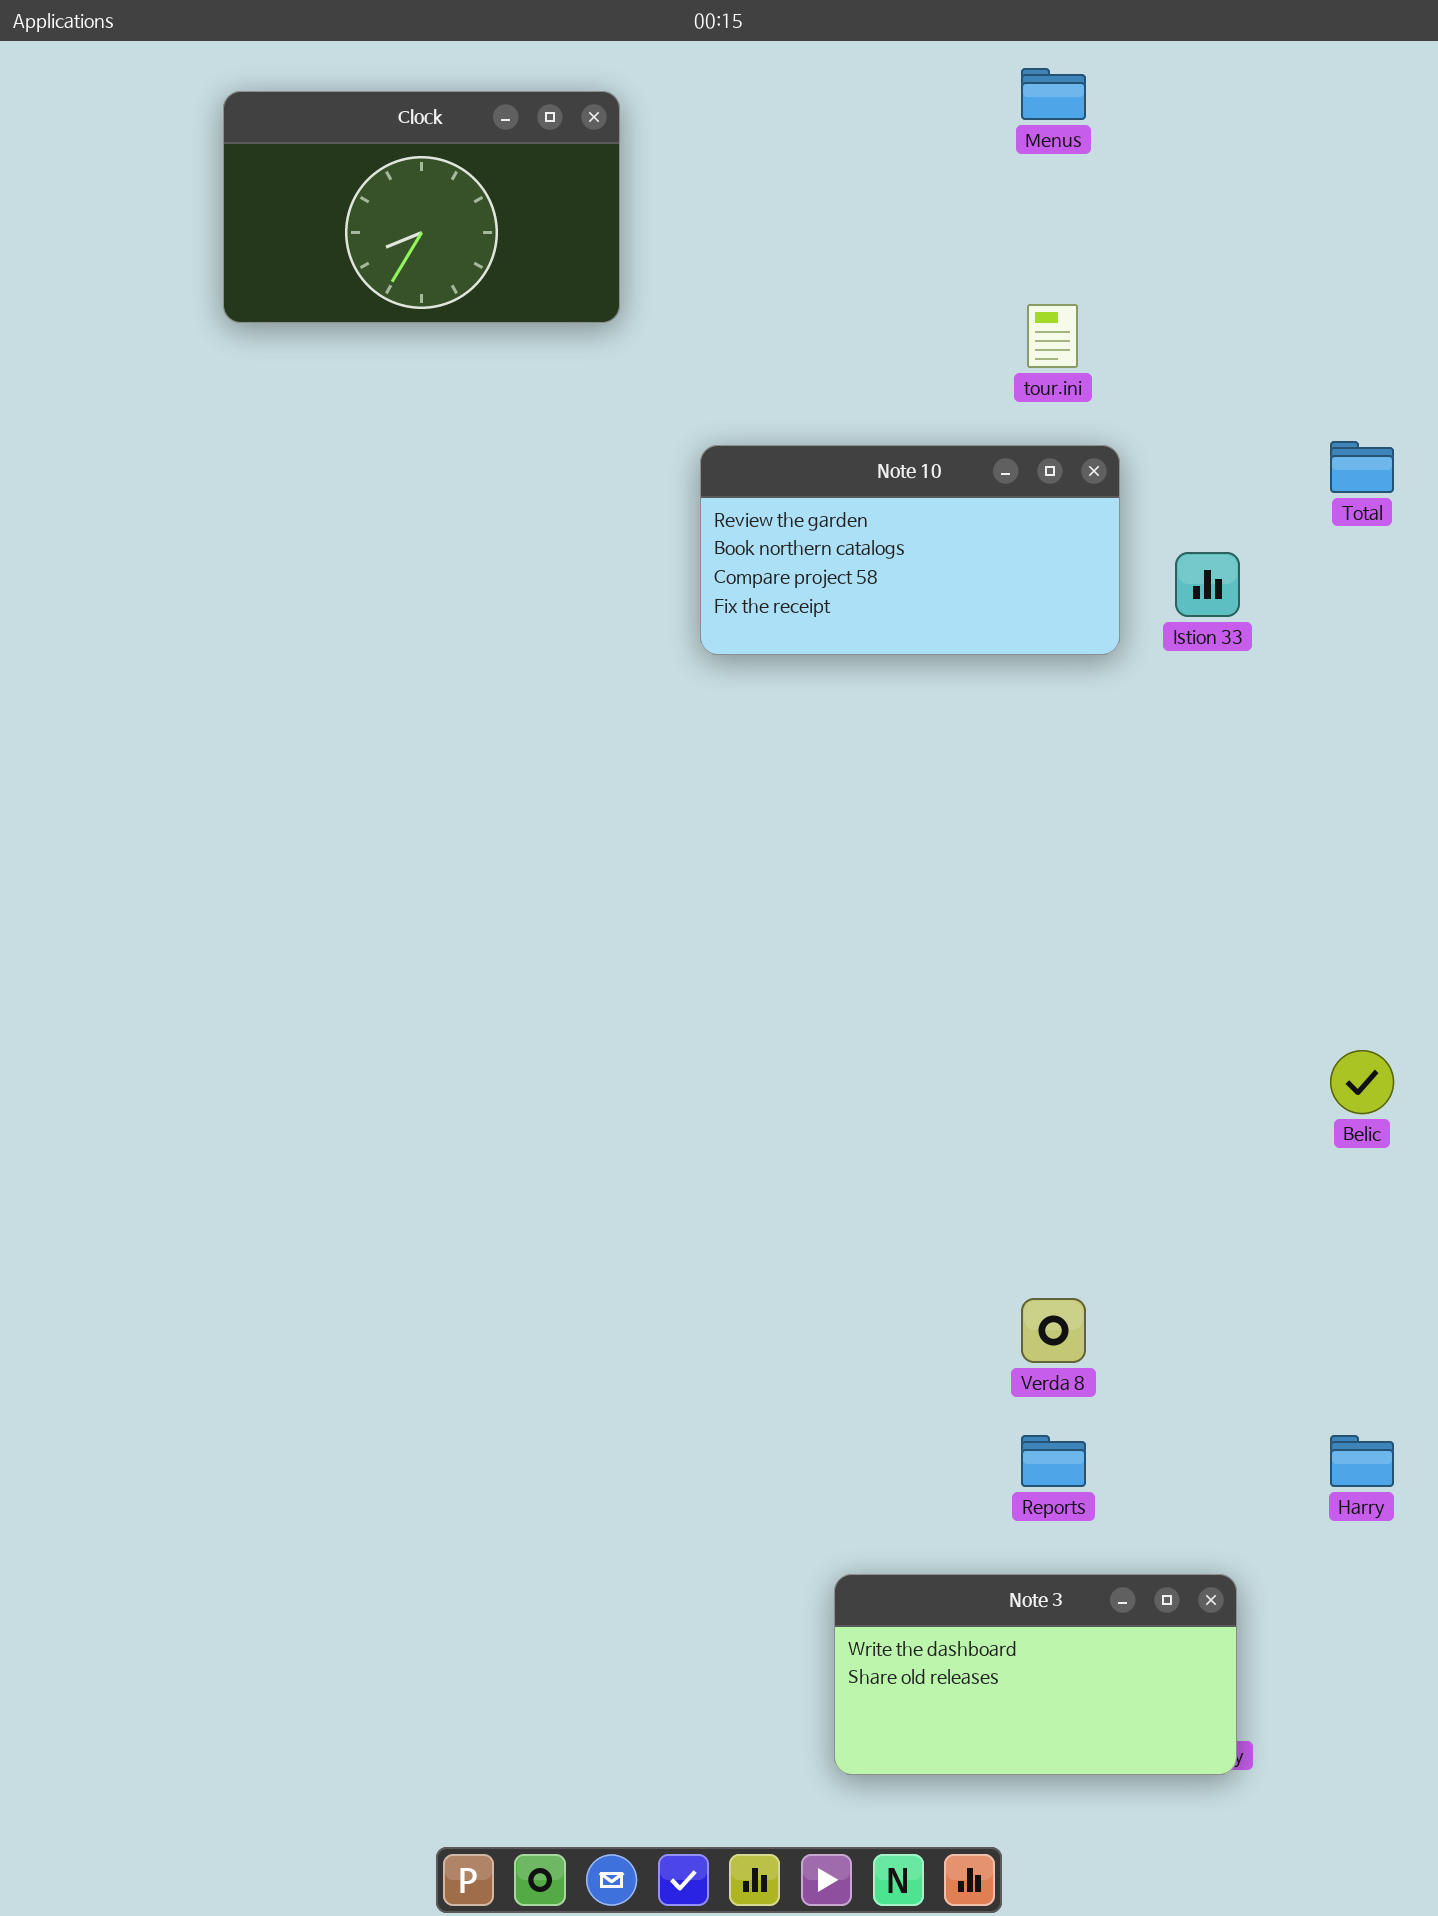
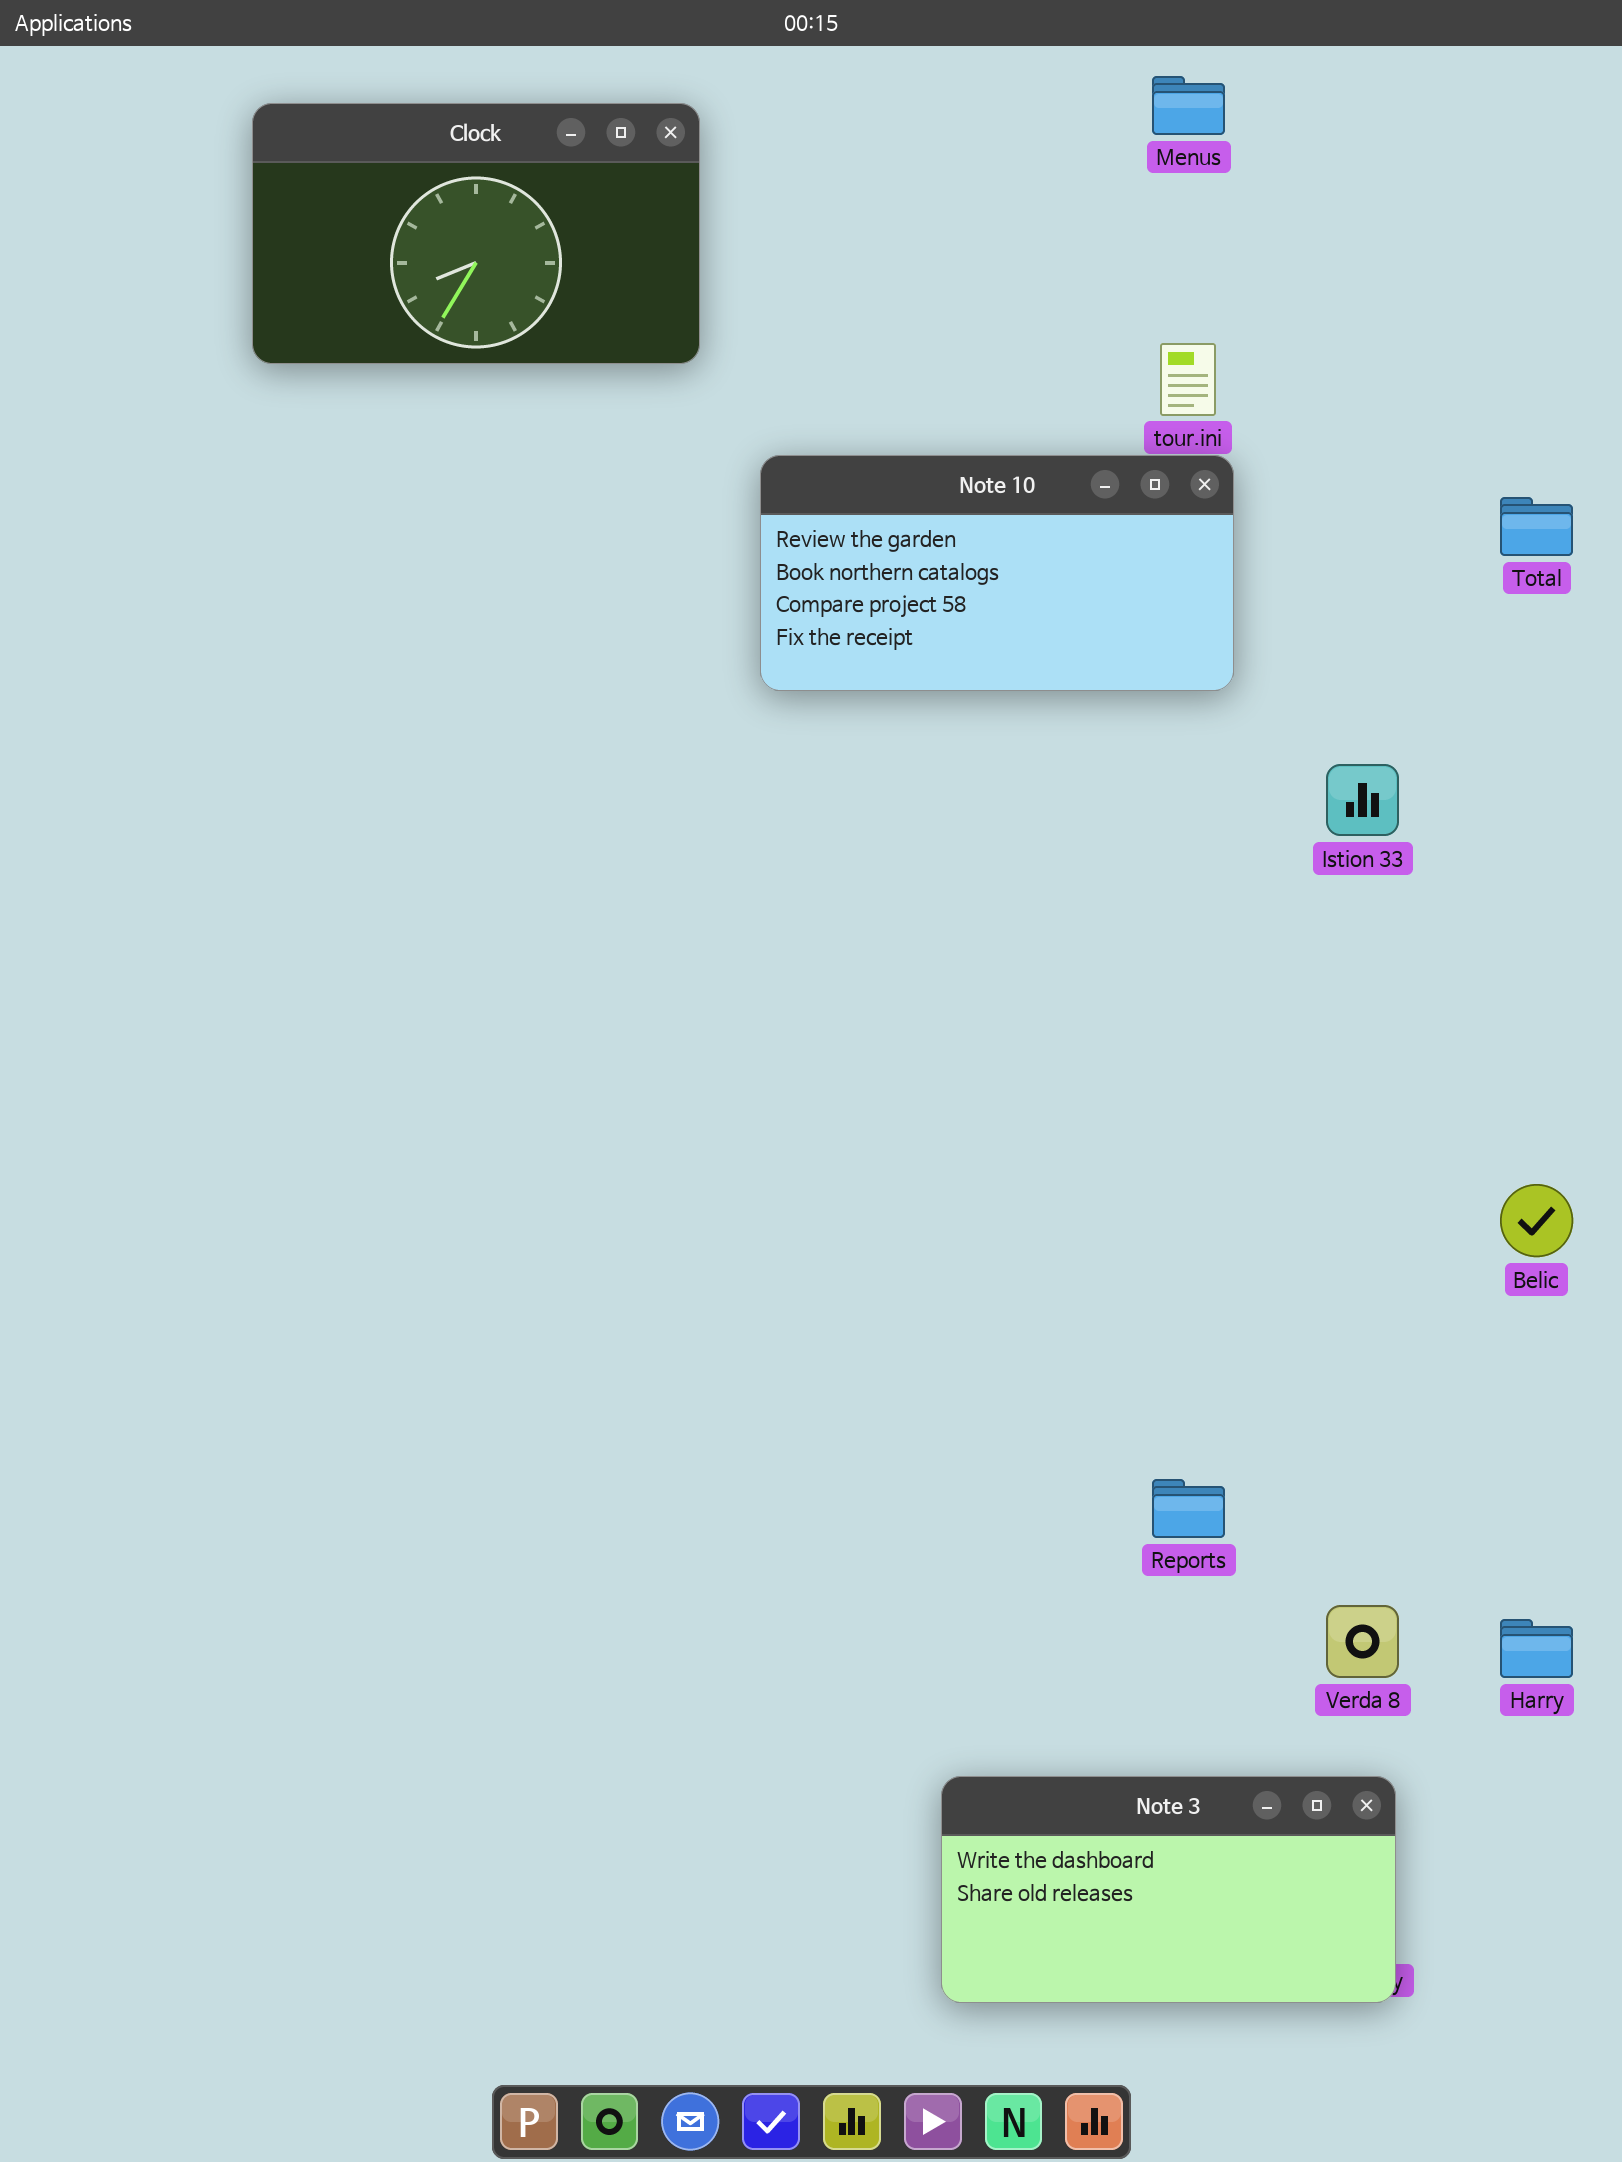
Note 10: [700,445,1120,655] -> [760,455,1234,691], moved
Istion 33: [1175,552,1240,617] -> [1326,764,1399,836], moved
Verda 8: [1021,1298,1086,1363] -> [1326,1605,1399,1678], moved
Reports: [1021,1435,1086,1487] -> [1152,1479,1225,1538], moved

